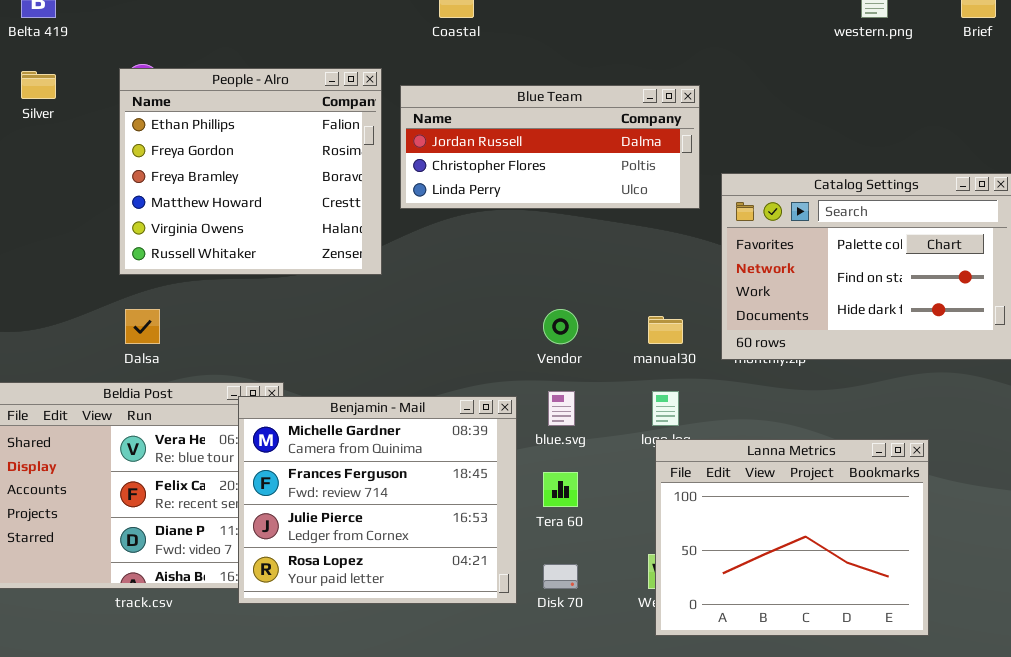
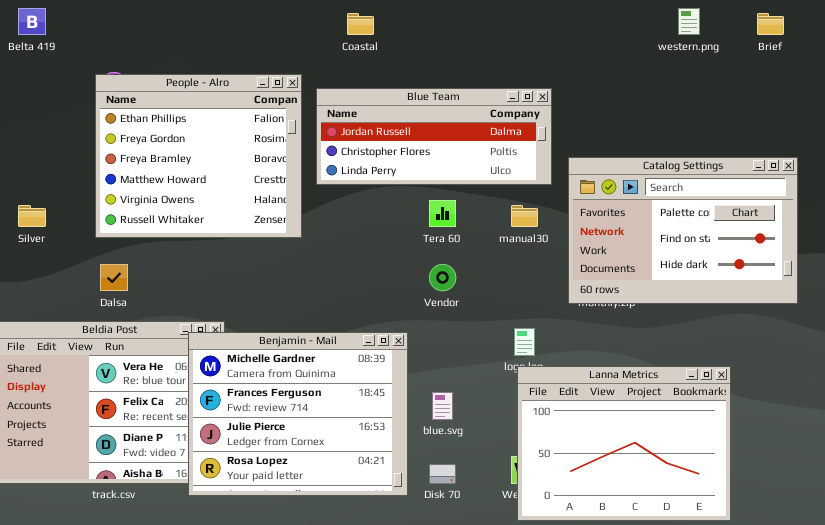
Silver: [21,71,56,99] -> [18,205,46,227], moved
manual30: [648,316,683,344] -> [511,205,538,227], moved
blue.svg: [548,391,575,426] -> [432,392,453,420], moved
Tera 60: [543,472,578,507] -> [429,200,456,227], moved

